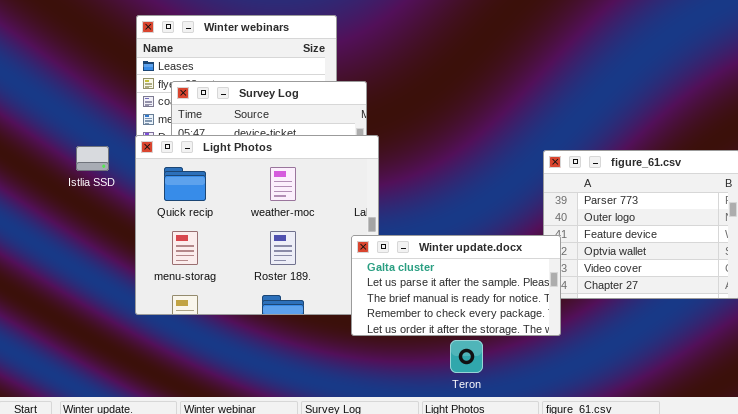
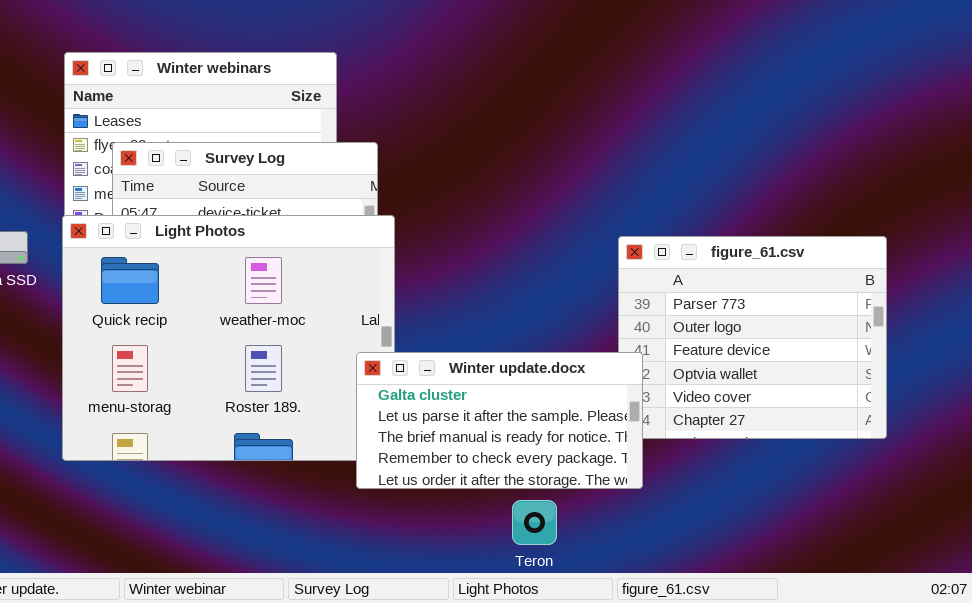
Teron: [450,340,483,373] -> [512,500,557,545], moved

